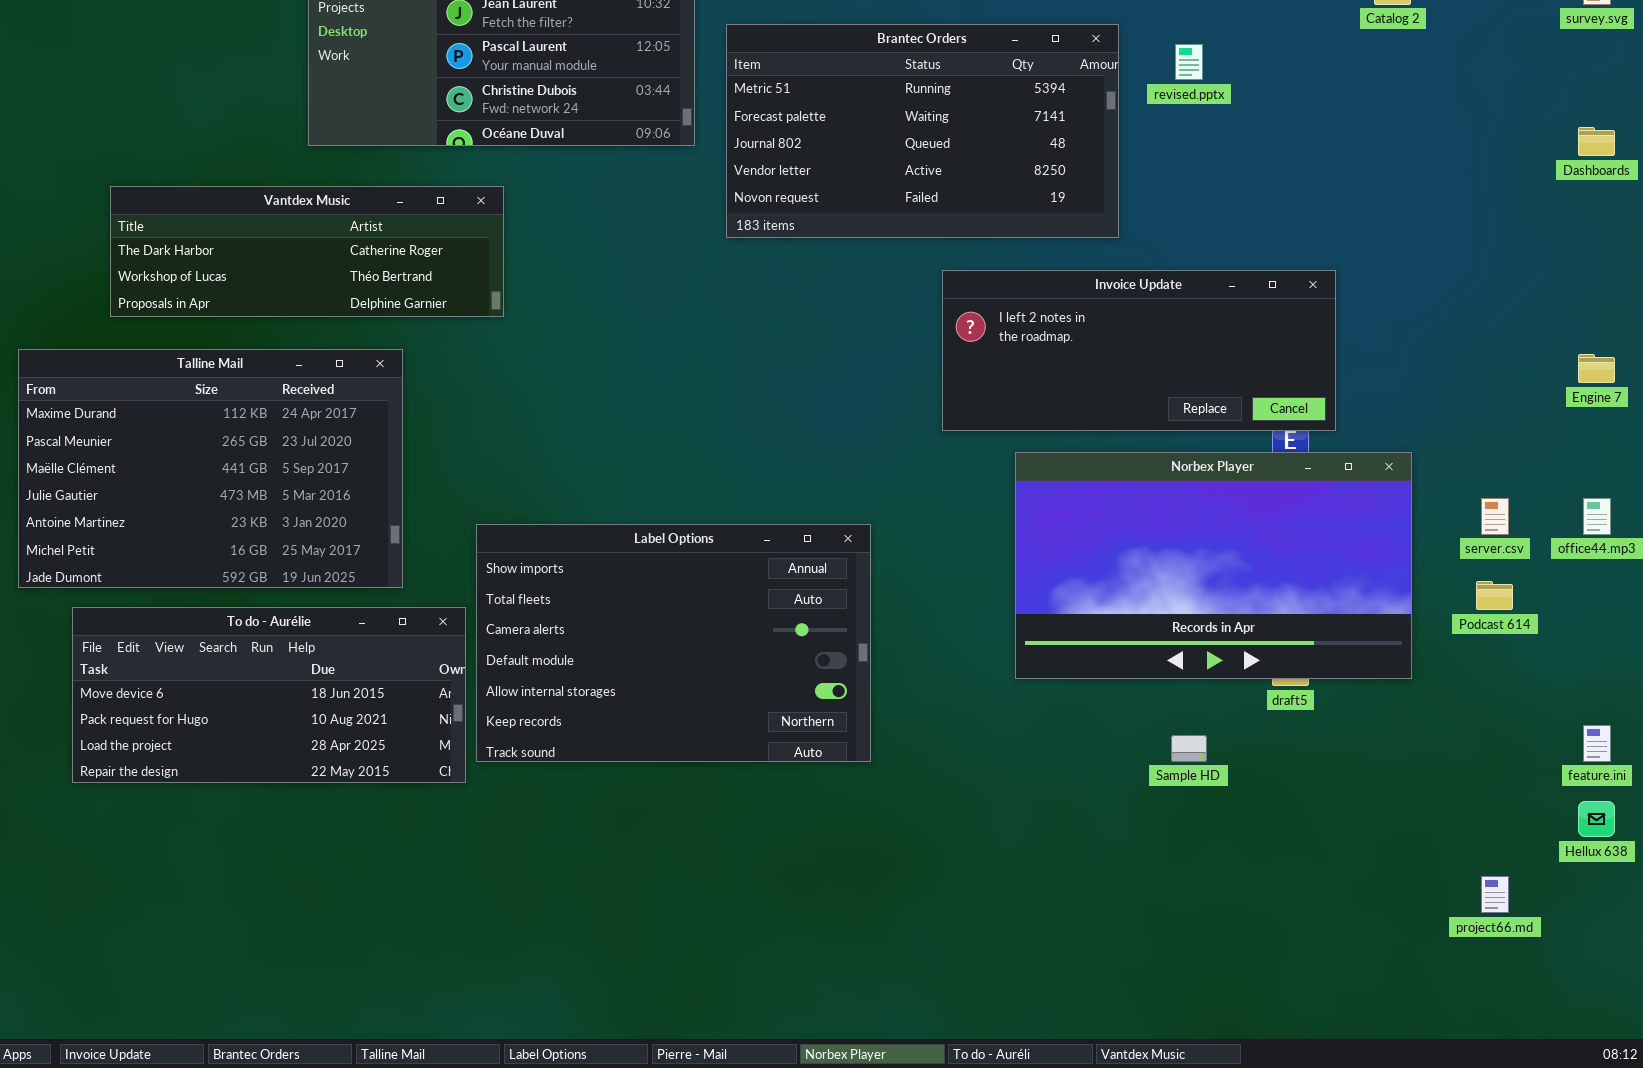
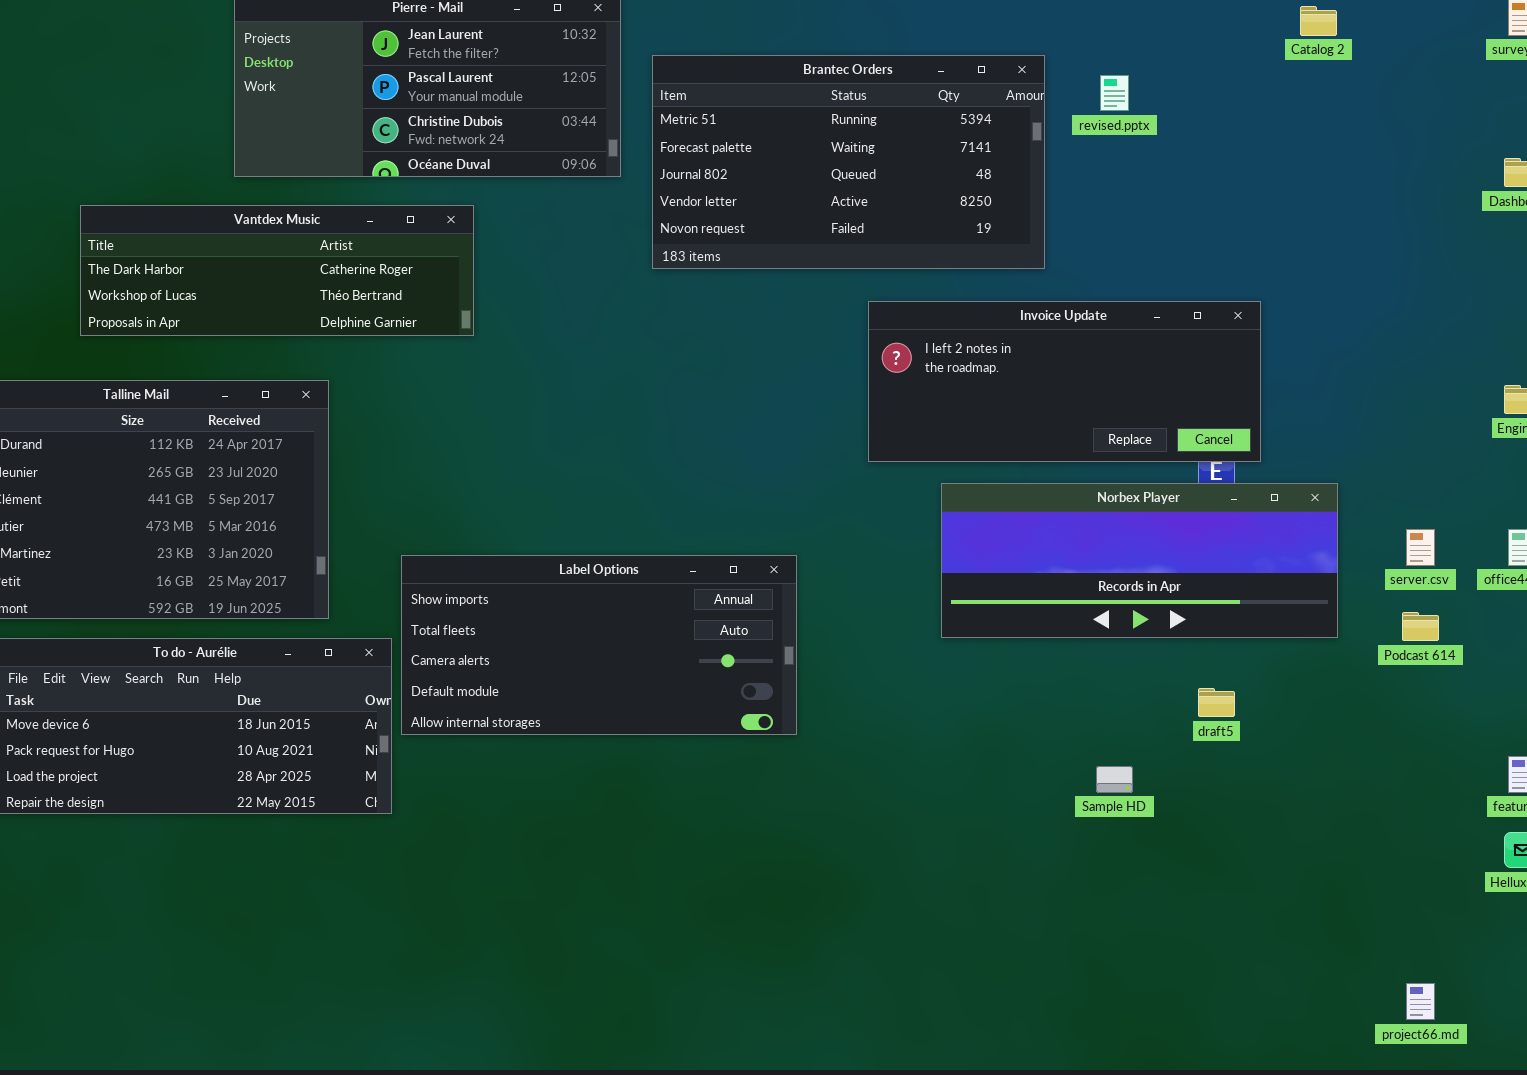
Vantdex Music: [110,186,504,317] -> [80,205,474,336], moved
Norbex Player: [1015,452,1412,679] -> [941,483,1338,638], resized
Label Options: [476,524,871,762] -> [401,555,797,735], resized
project66.md: [1481,876,1509,913] -> [1406,983,1435,1020], moved

